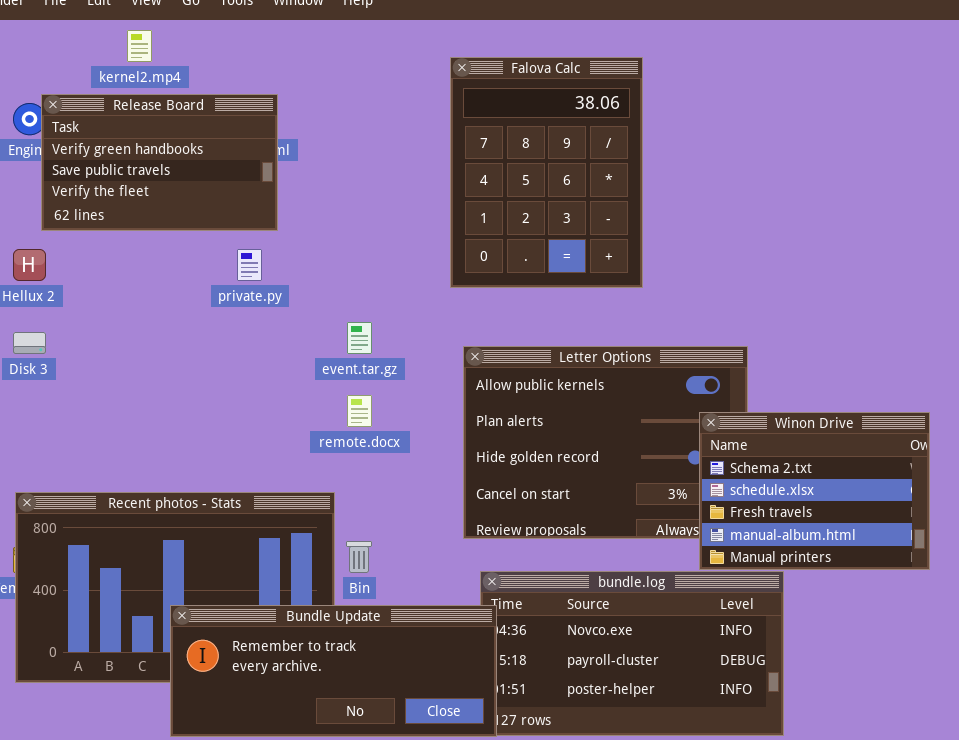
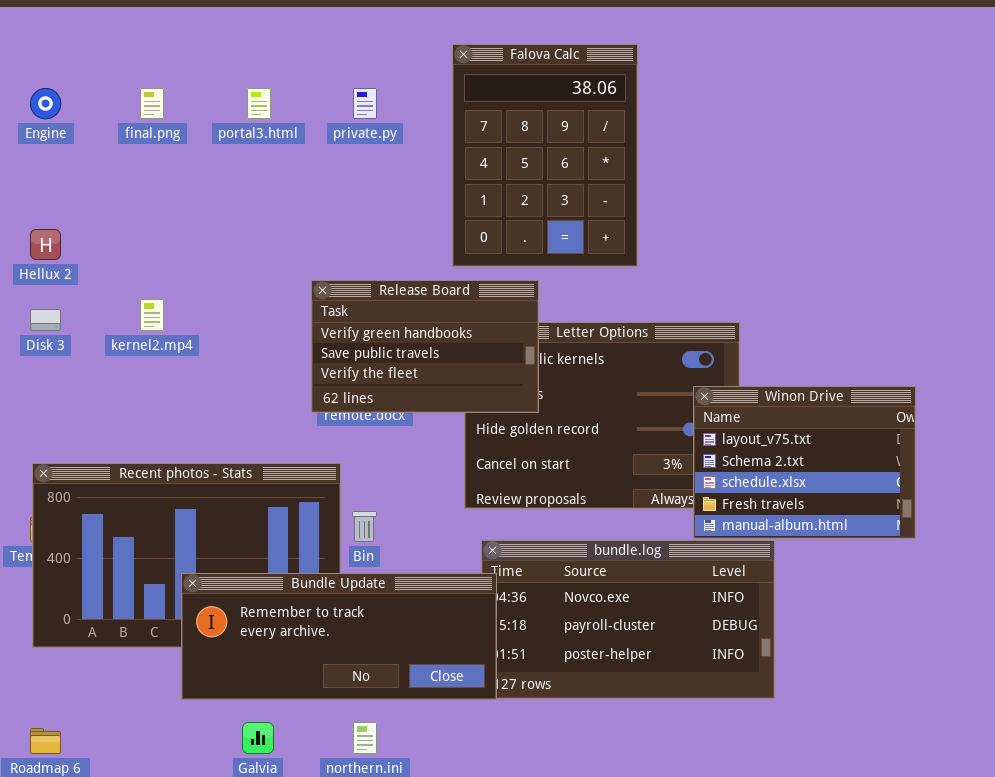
kernel2.mp4: [127,30,152,62] -> [140,299,164,331], moved
Release Board: [41,94,278,231] -> [311,280,539,413], moved
private.py: [237,249,262,281] -> [353,88,377,119], moved
Winon Drive: [699,412,930,570] -> [693,386,916,539], scrolled up 1 row

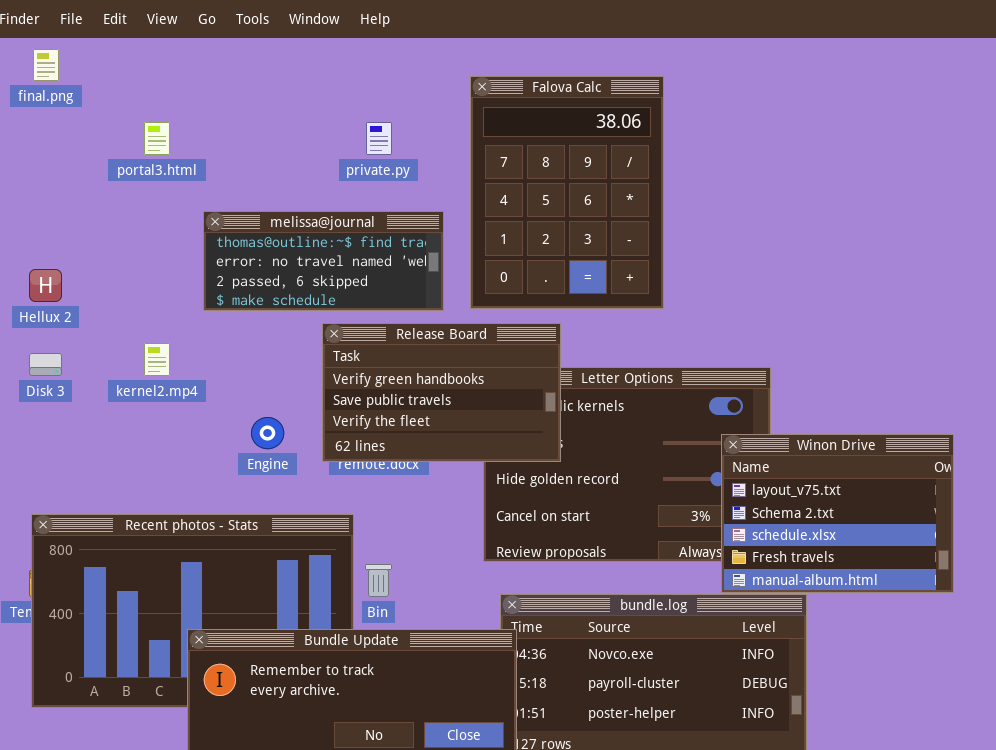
Engine: [30,88,61,119] -> [251,417,284,449], moved
final.png: [140,88,164,119] -> [33,49,59,81], moved
portal3.html: [247,88,271,119] -> [144,122,170,155], moved
melissa@journal: none -> [203,211,444,311], opened

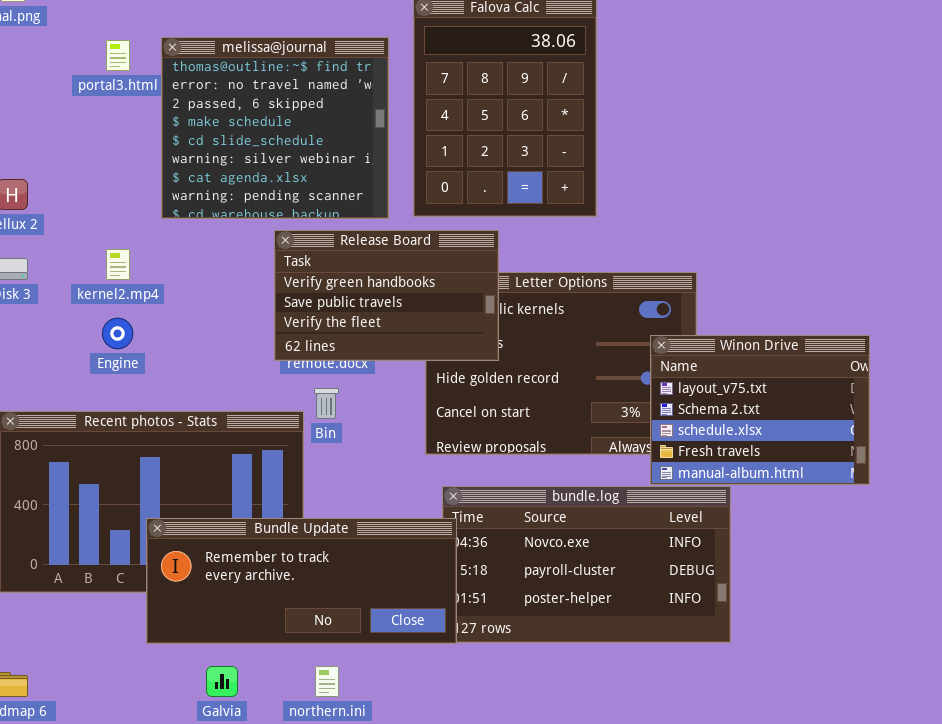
melissa@journal: [203,211,444,311] -> [161,37,389,219], resized
Engine: [251,417,284,449] -> [102,318,133,349], moved
Bin: [365,564,392,597] -> [314,388,339,419], moved

